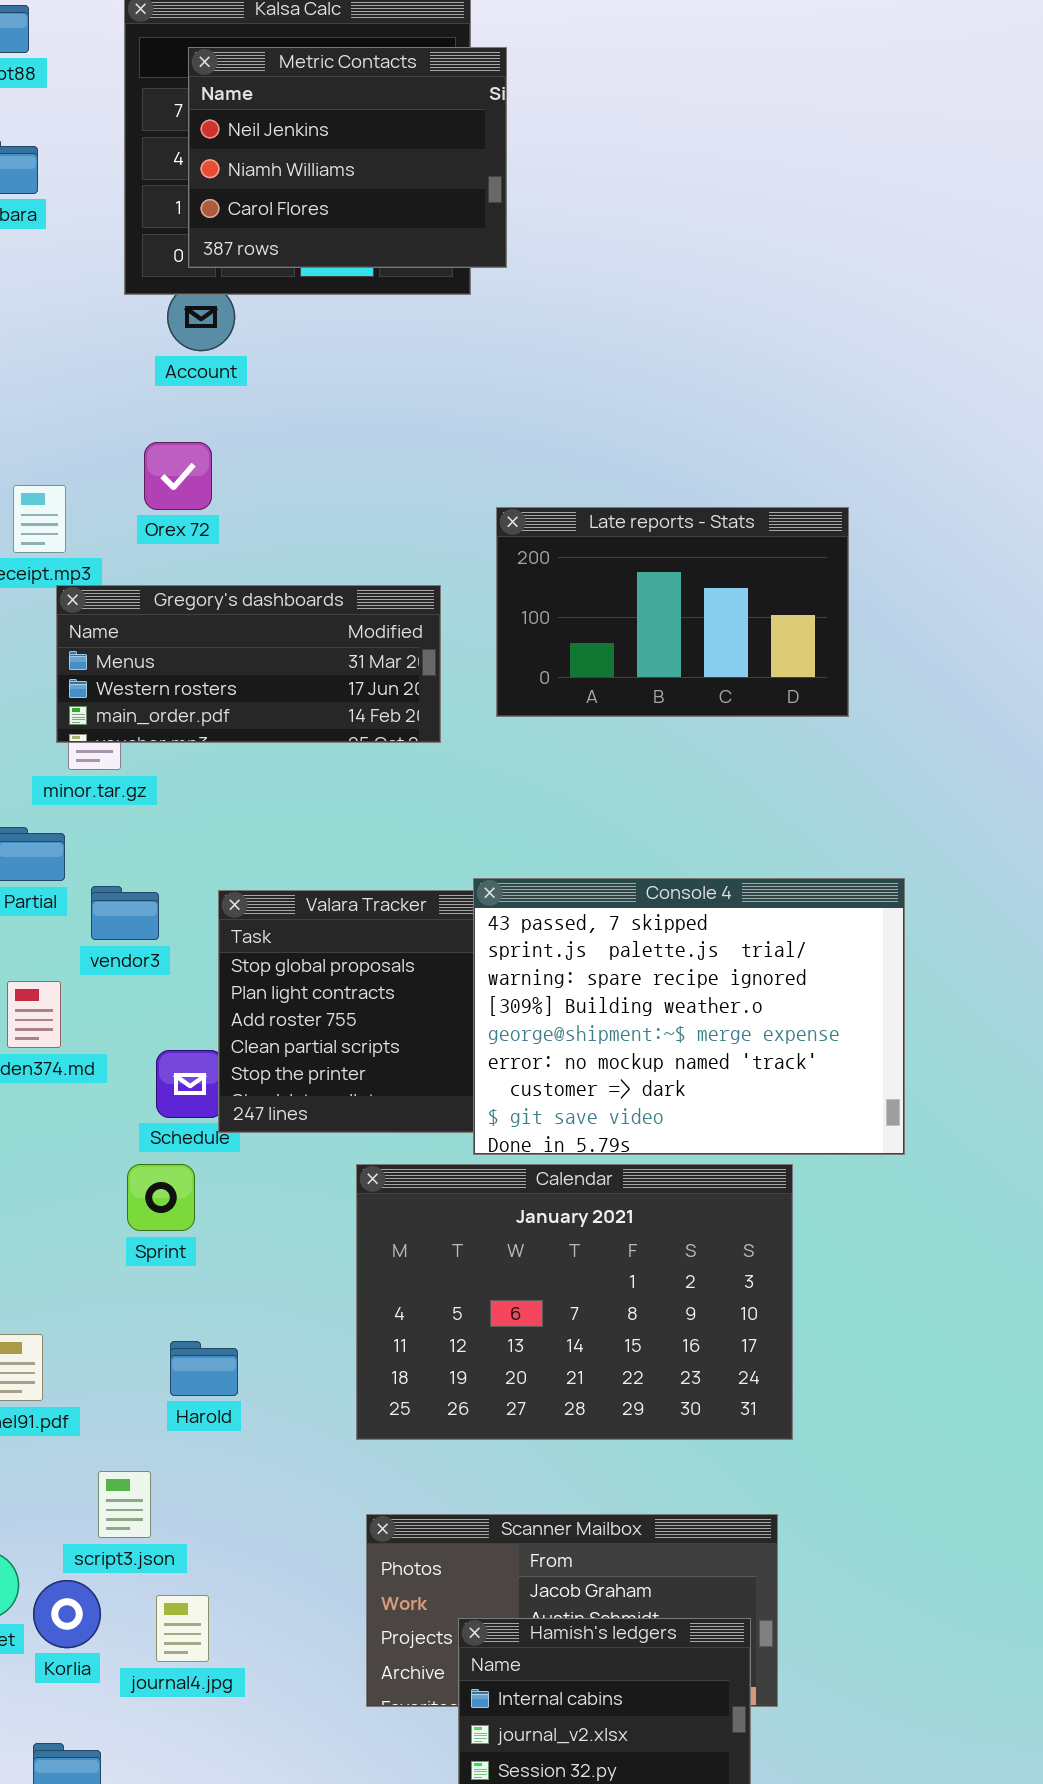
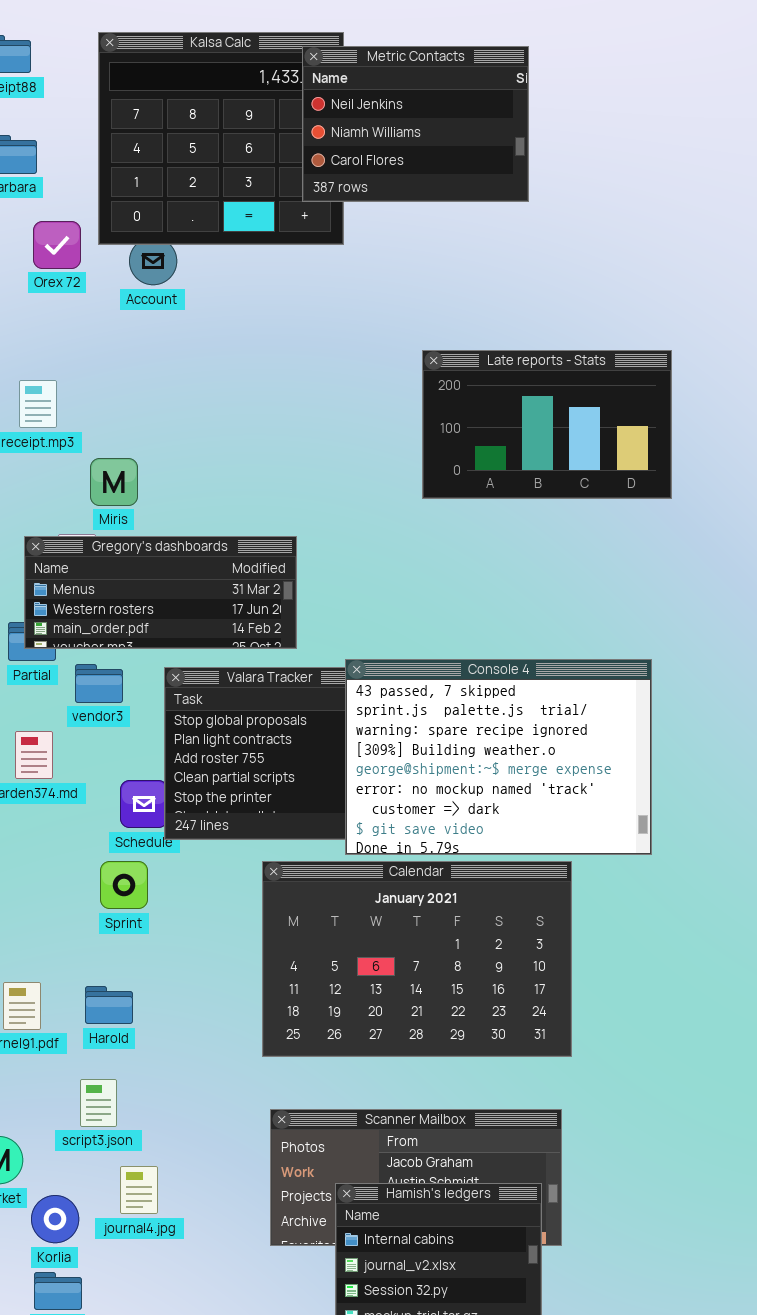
Metric Contacts: [188,47,507,268] -> [302,46,529,202], moved
Orex 72: [144,442,212,510] -> [33,221,81,269], moved
Late reports - Stats: [496,507,849,717] -> [422,350,672,499], moved
Gregory's dashboards: [56,585,441,743] -> [24,536,297,649], moved
Harold: [170,1341,238,1396] -> [85,986,133,1024], moved
Korlia: [33,1580,101,1648] -> [31,1195,79,1243], moved

